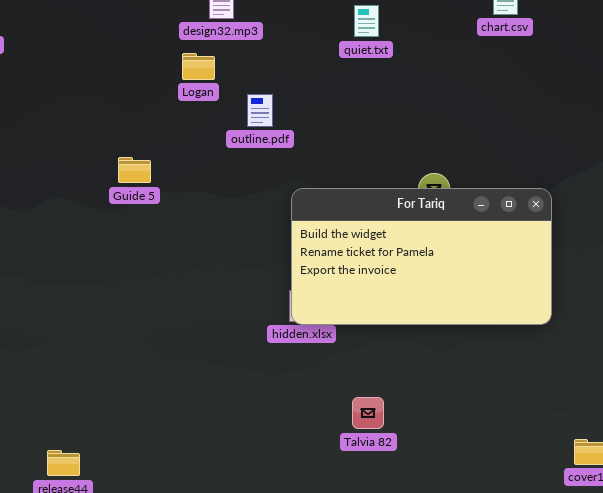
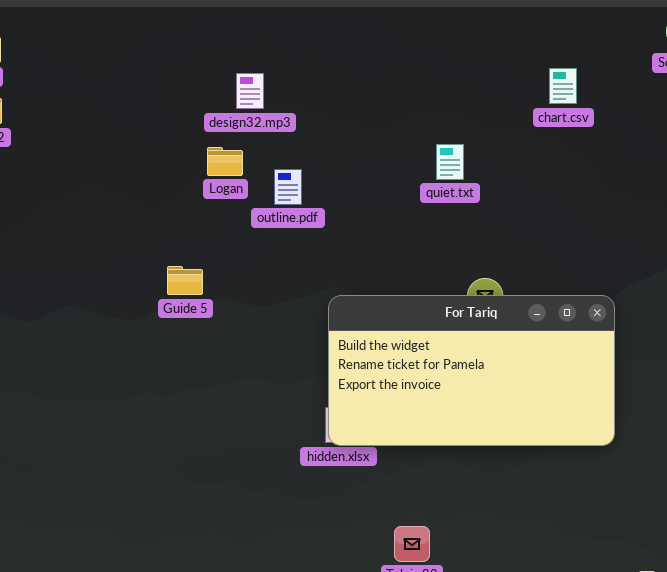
quiet.txt: [354,5,379,37] -> [436,144,464,180], moved
outline.pdf: [247,94,273,127] -> [274,169,302,205], moved
Guide 5: [118,157,151,183] -> [167,266,203,295], moved

